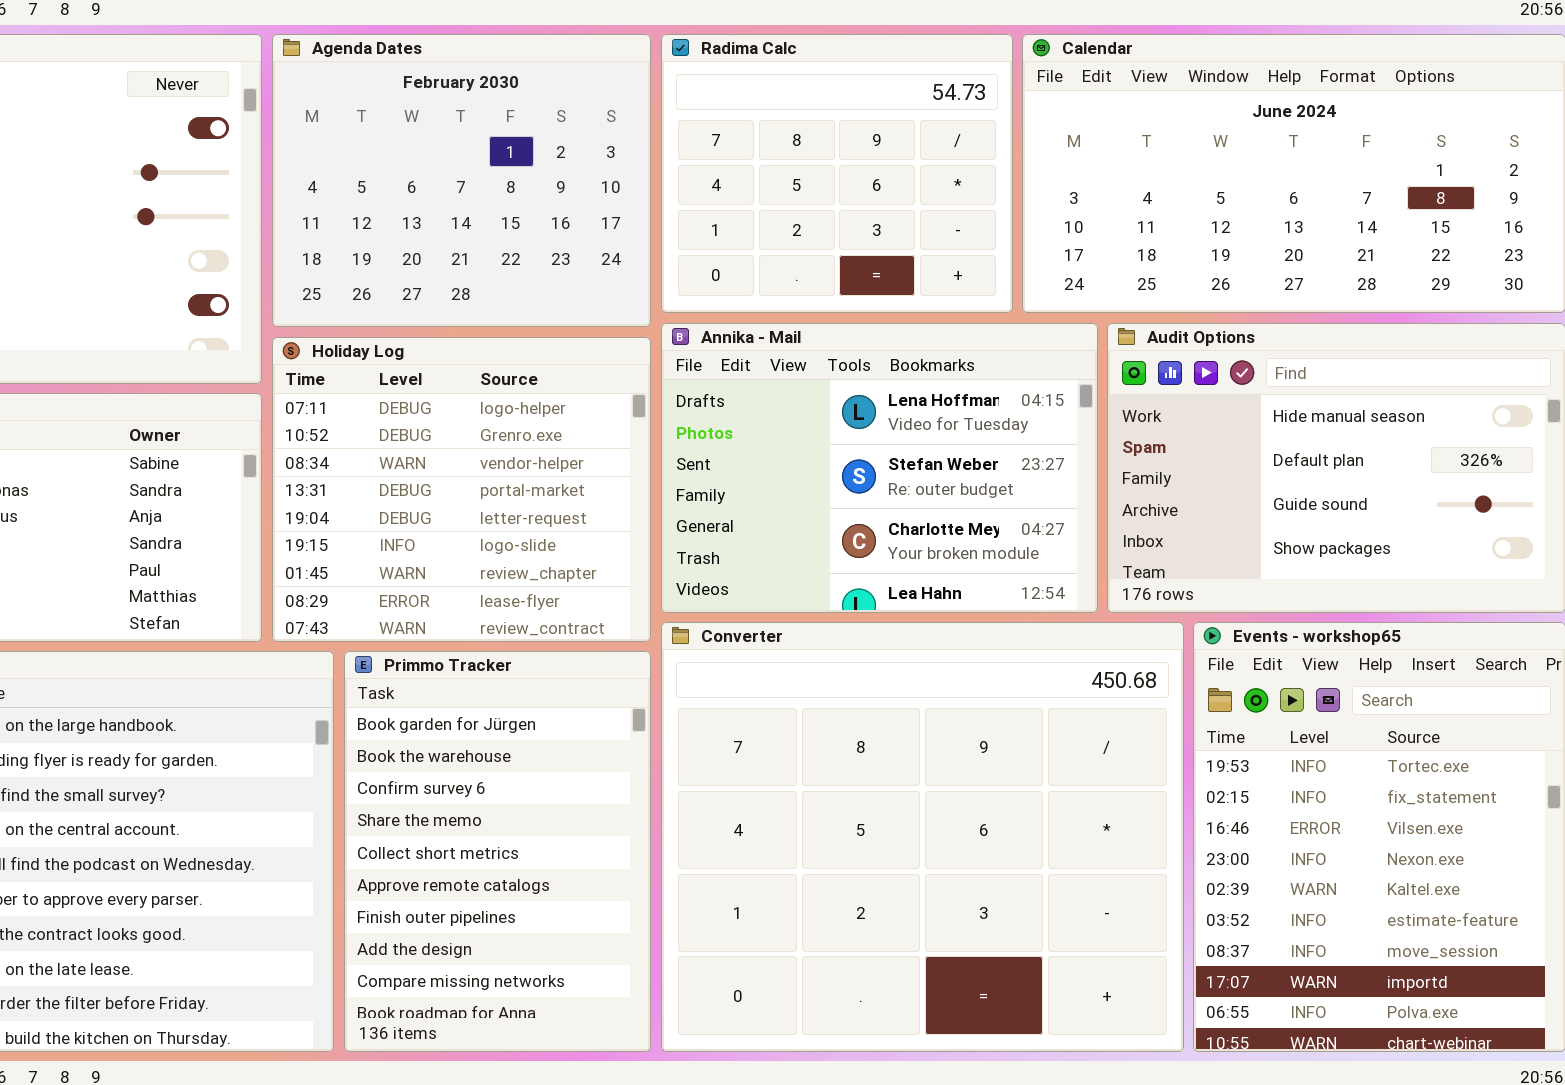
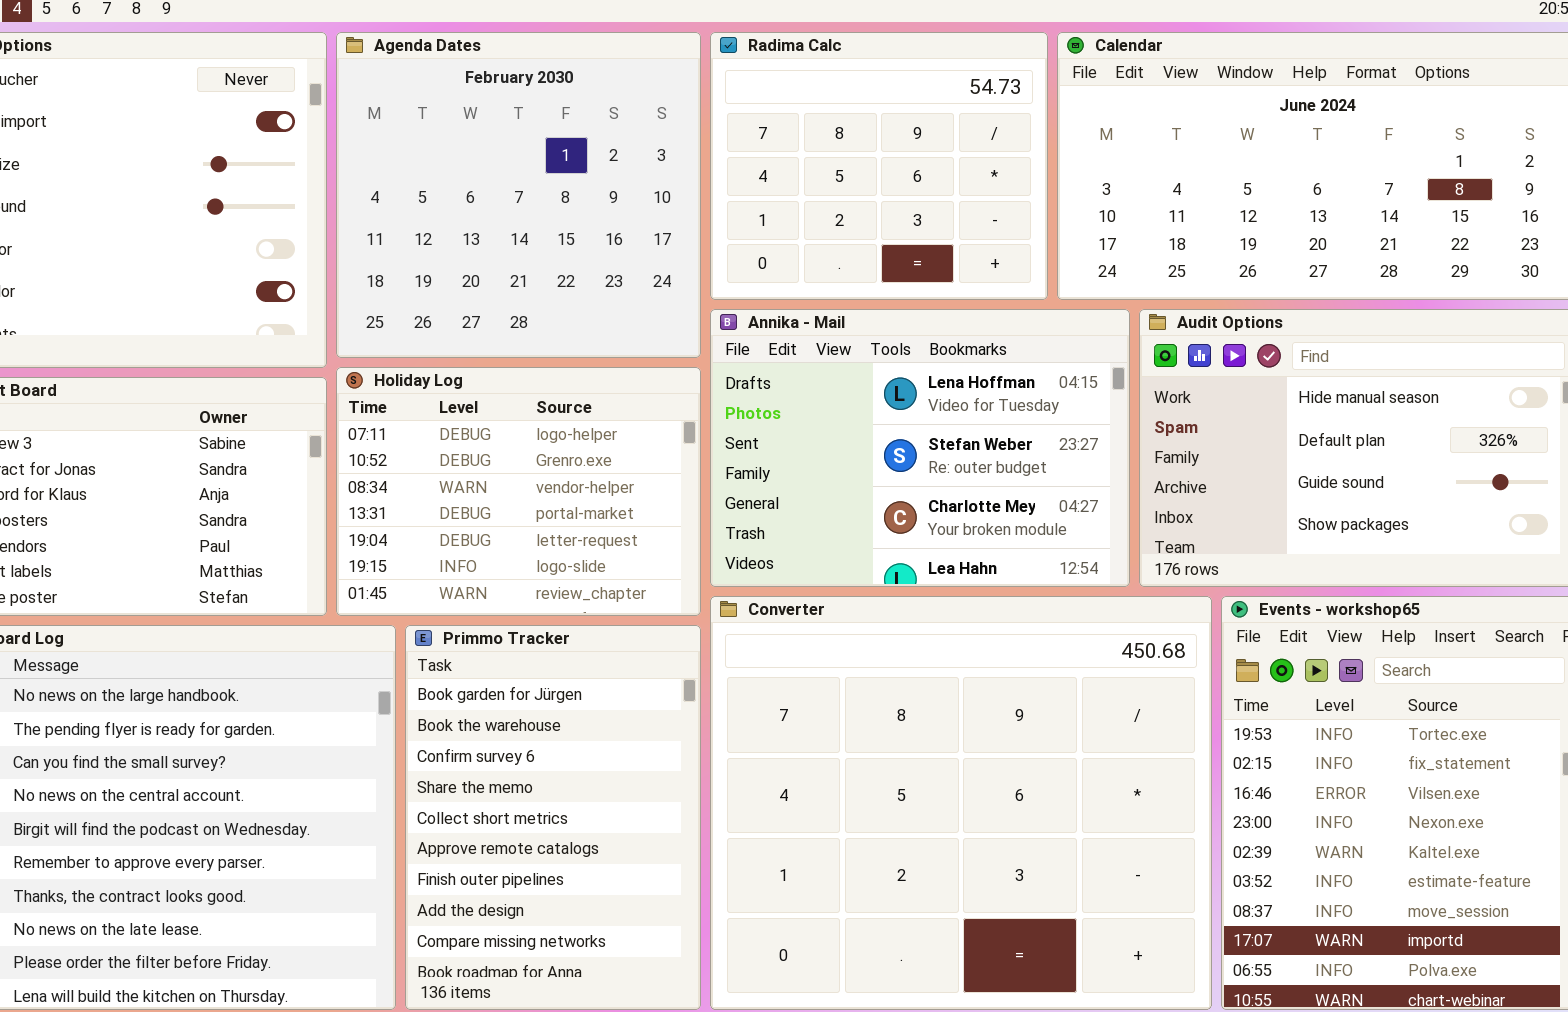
Agenda Dates: [272,34,651,327] -> [336,32,701,358], resized
Holiday Log: [272,337,651,642] -> [336,367,701,616], resized

